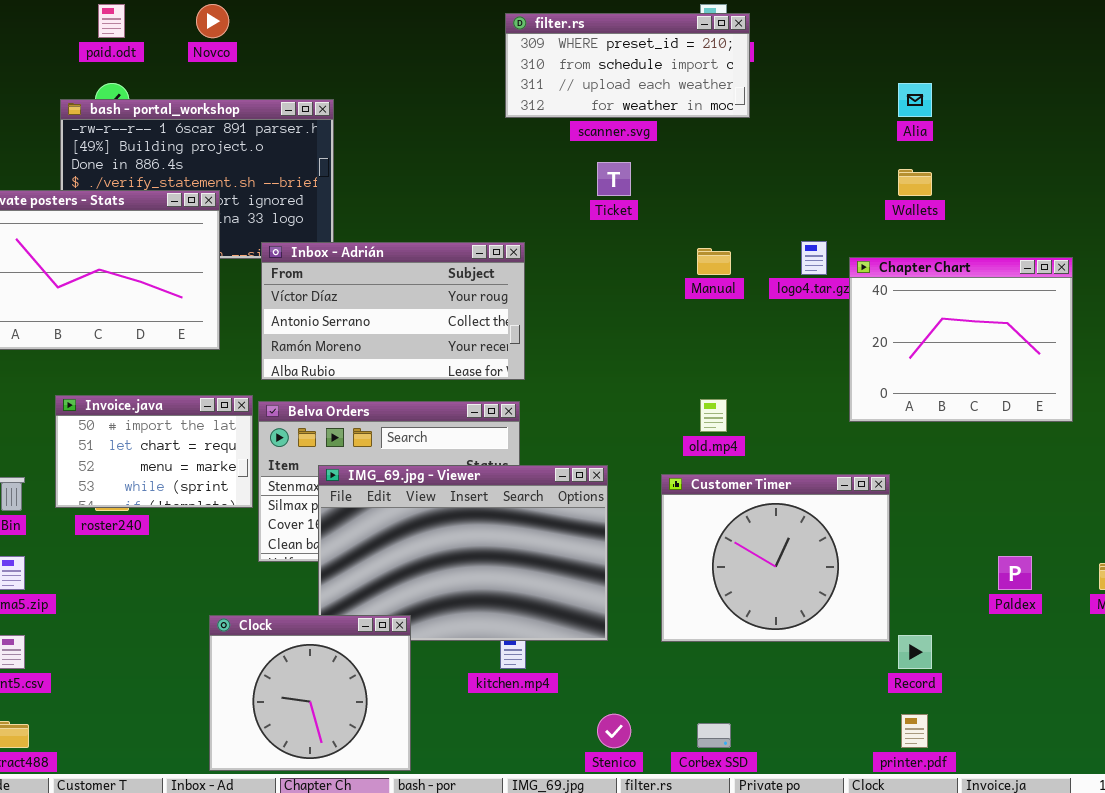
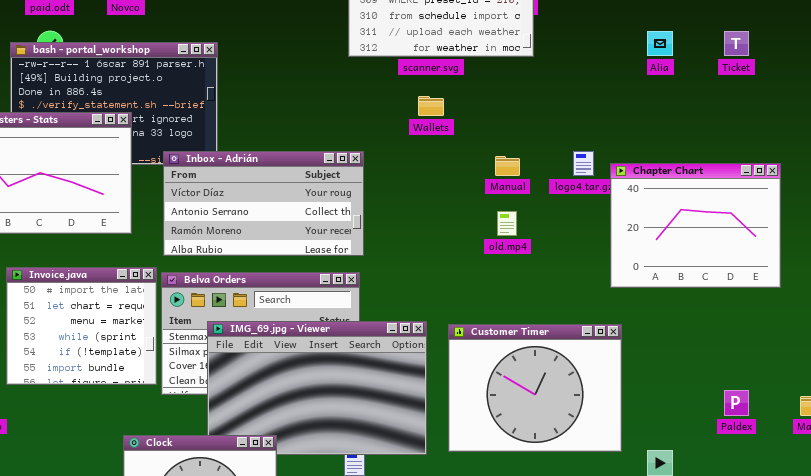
Ticket: [597,162,631,196] -> [724,31,749,56], moved
Wallets: [898,169,932,196] -> [418,96,444,116], moved
Invoice.java: [55,395,253,508] -> [6,267,157,385], resized
old.mp4: [700,399,727,432] -> [497,211,517,236], moved
Customer Timer: [661,474,890,642] -> [448,324,622,452], moved

